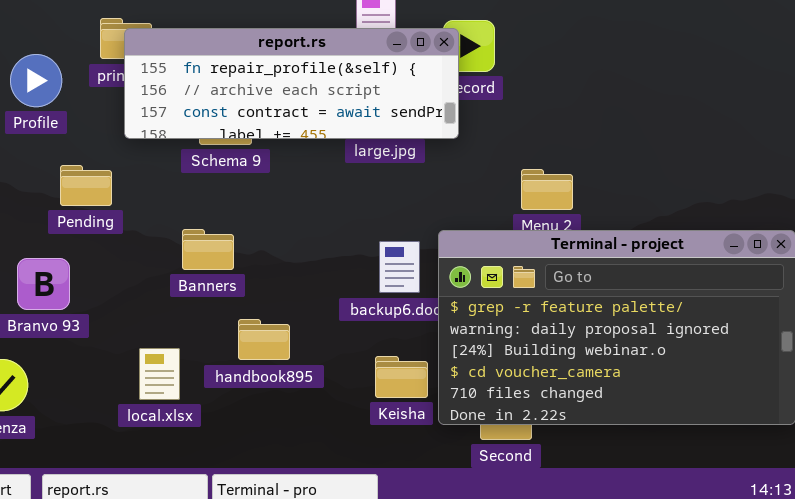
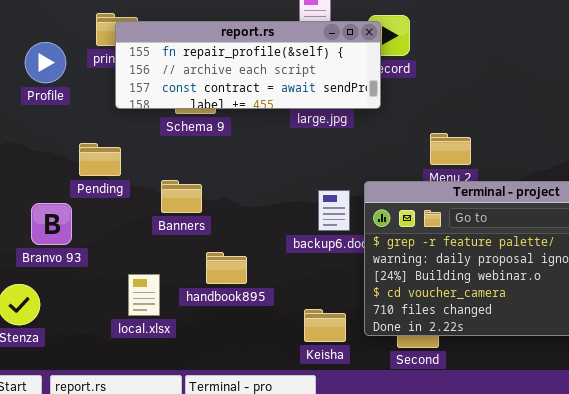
Pending: [60,165,112,206] -> [79,143,121,176], moved
Keisha: [375,356,428,398] -> [304,309,346,342], moved

